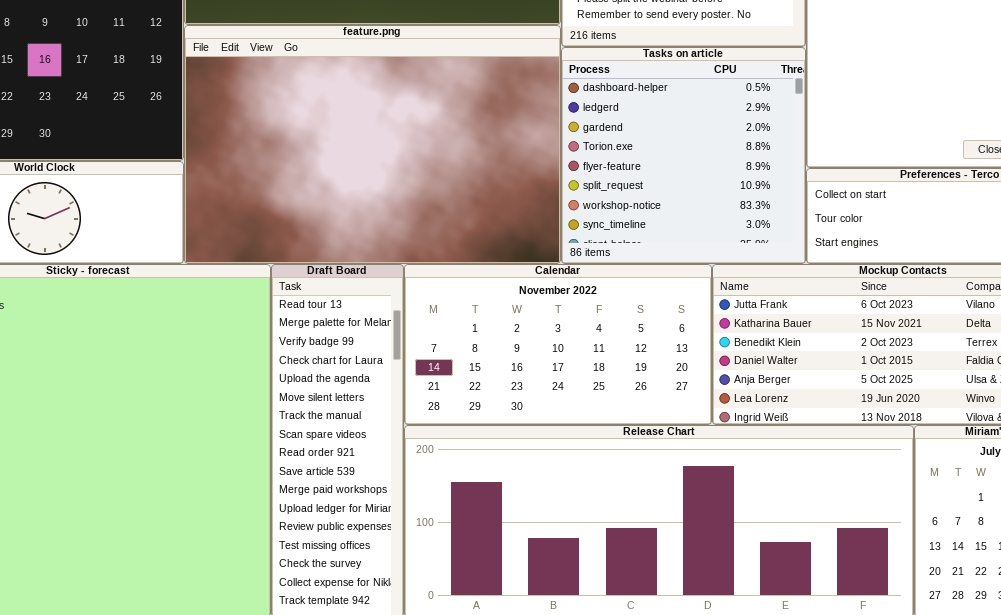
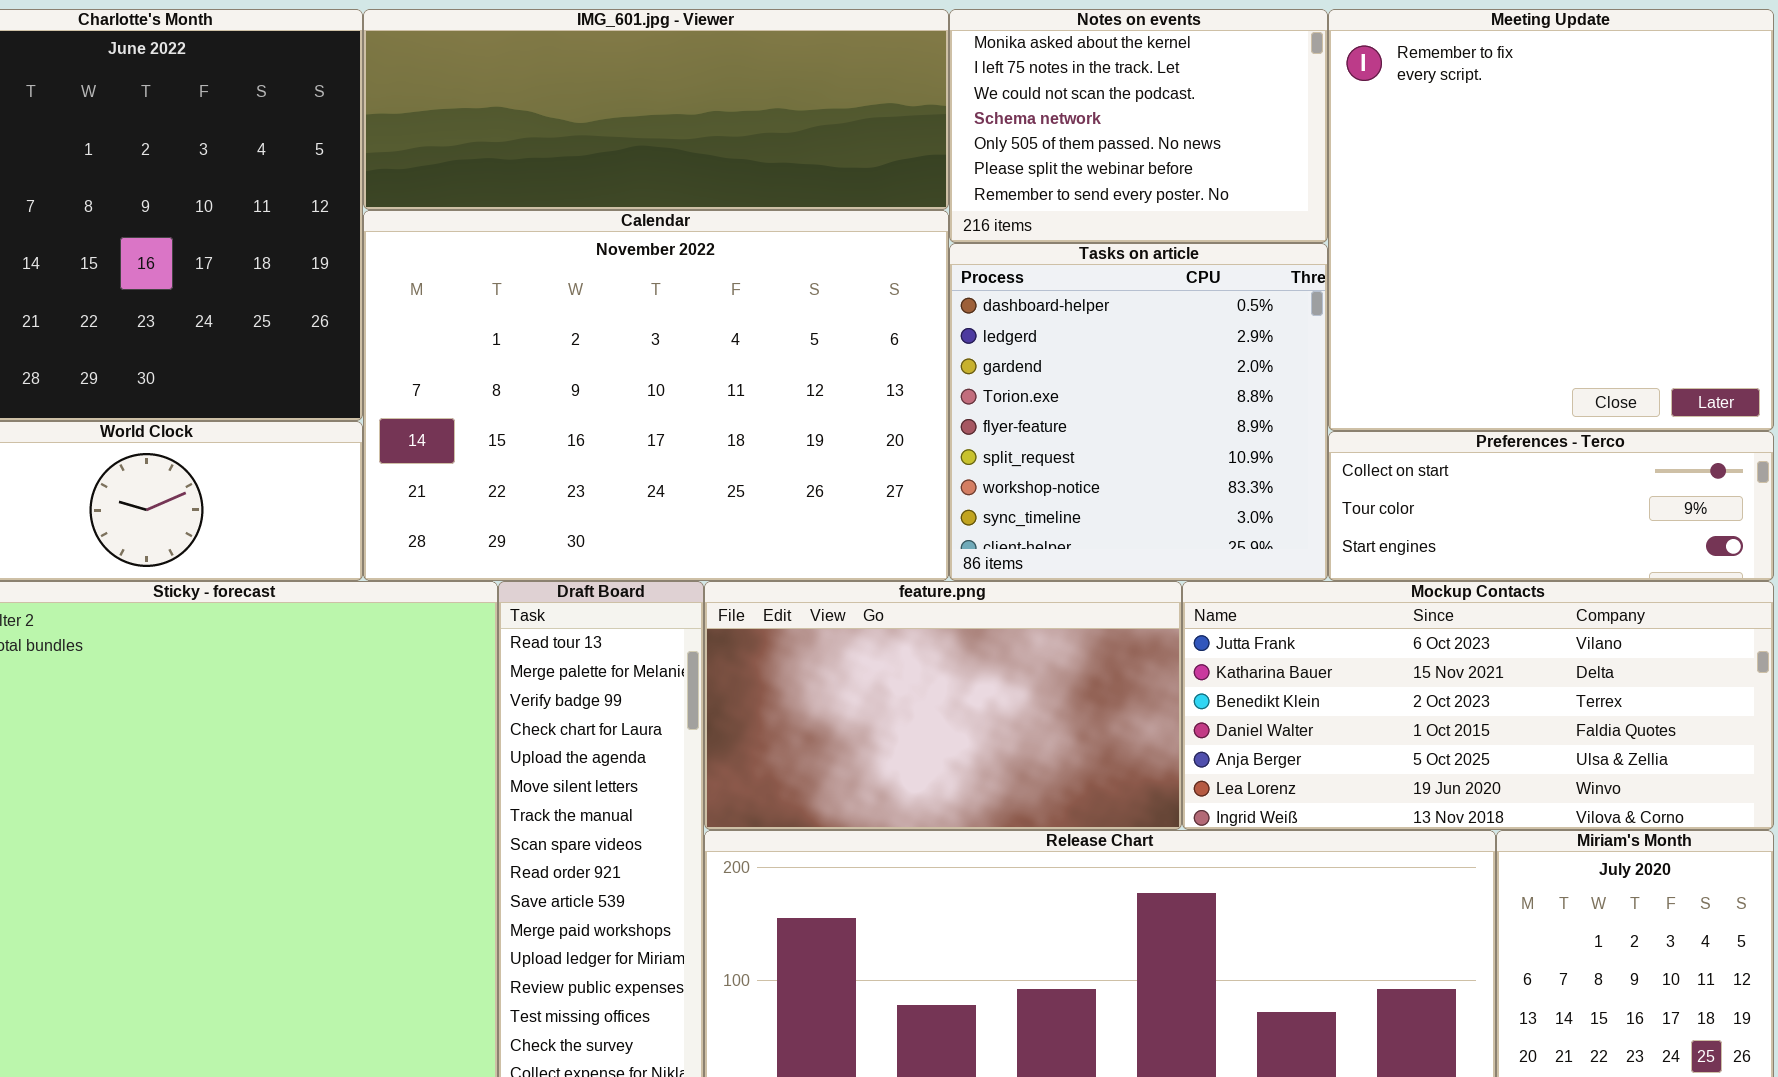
feature.png: [184,25,561,264] -> [704,581,1182,830], moved, resized
Calendar: [404,264,712,425] -> [363,210,949,581], moved, resized

